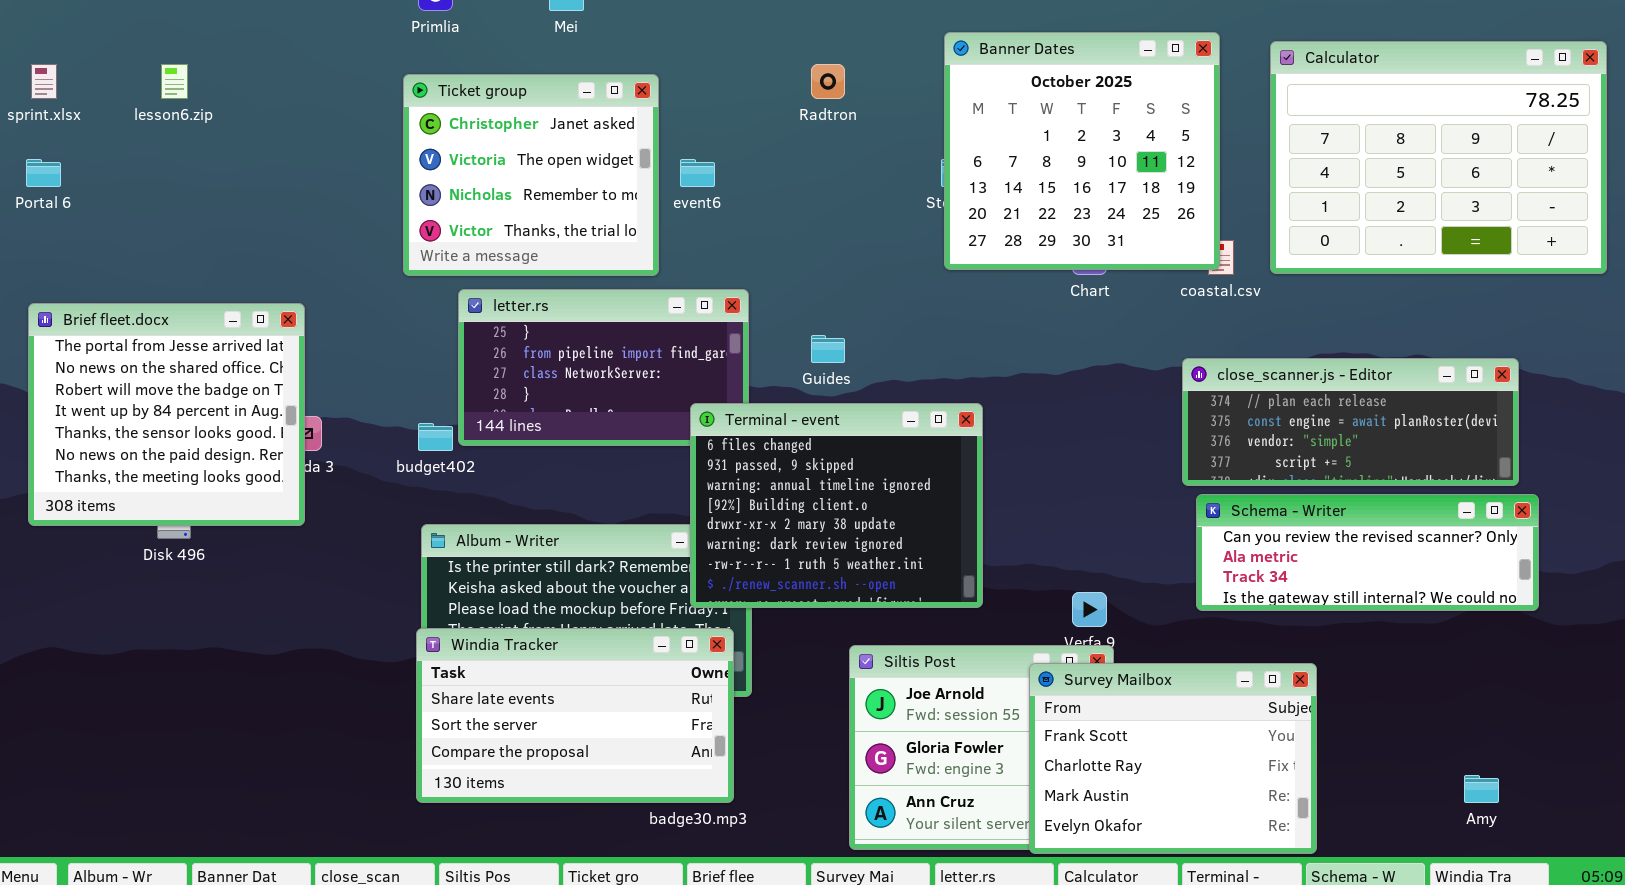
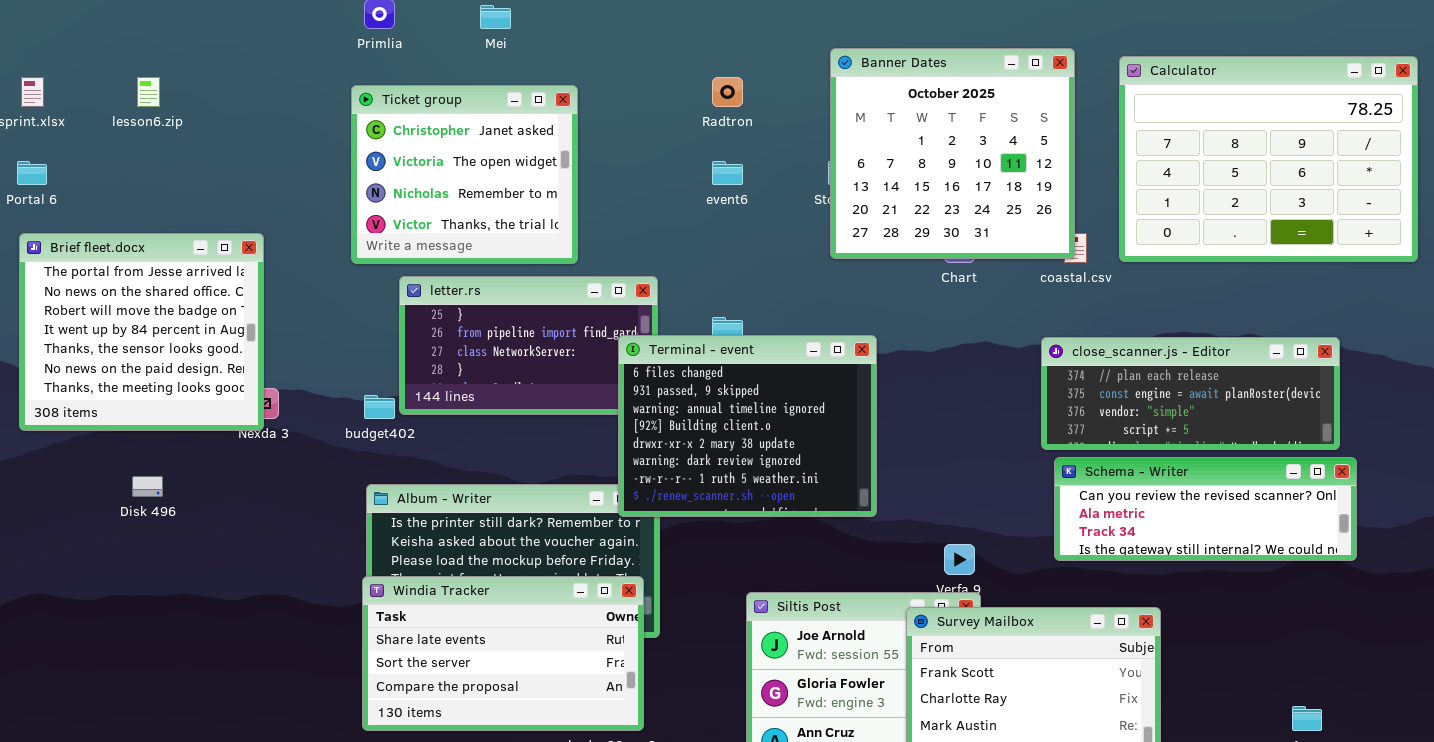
event6: [680,159,715,187] -> [712,161,743,185], moved
Brief fleet.docx: [28,303,305,526] -> [19,233,264,431], moved
Terminal - event: [690,403,983,608] -> [618,335,877,517], moved

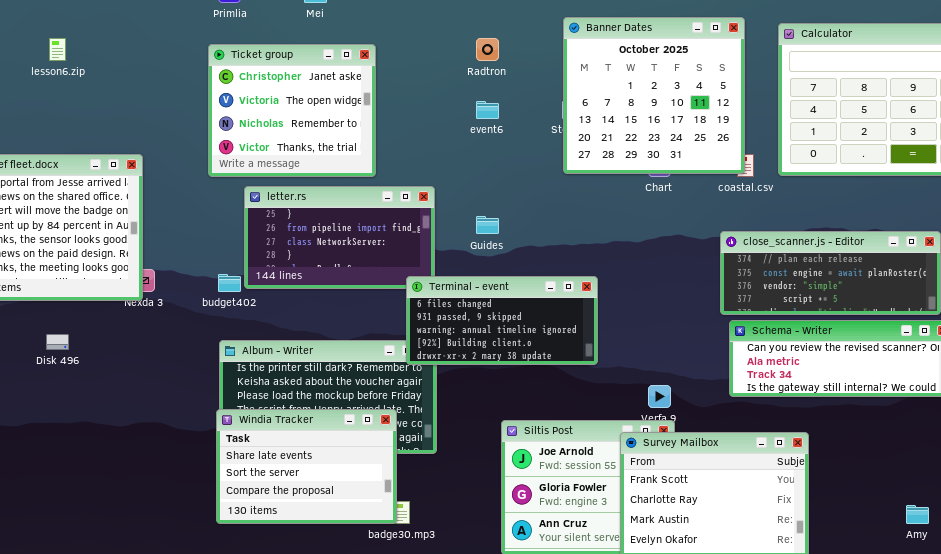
Terminal - event: [618,335,877,517] -> [406,276,598,365], resized
Windia Tracker: [362,576,644,731] -> [216,409,397,524], resized

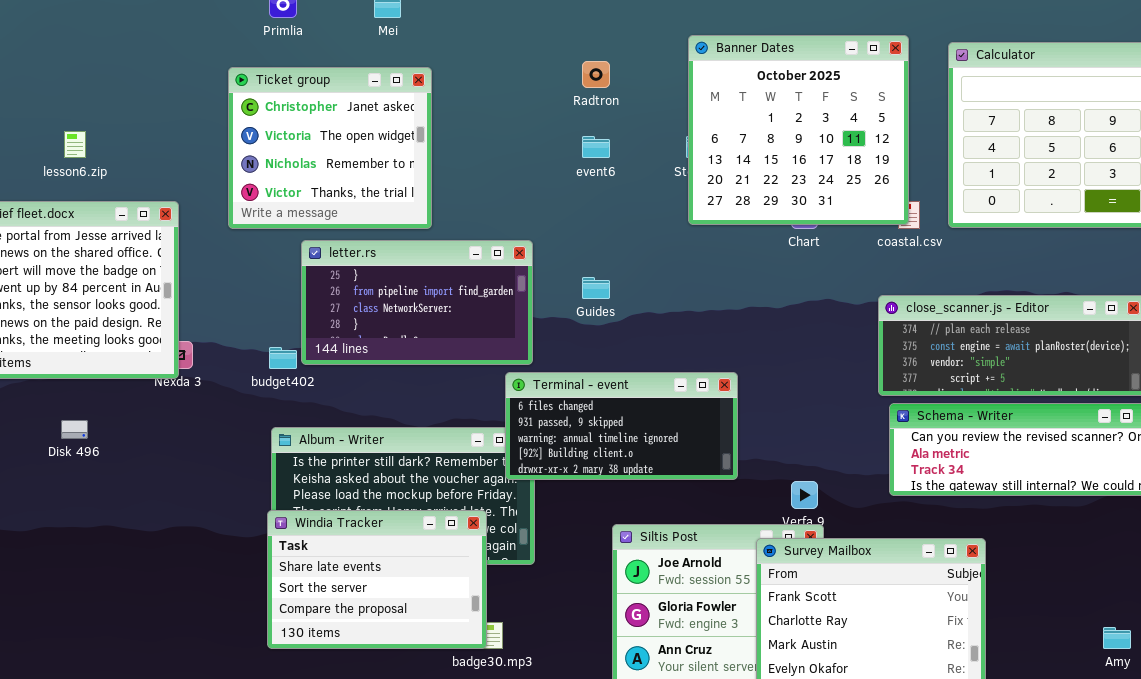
lesson6.zip: [49,38,66,61] -> [64,131,86,158], moved
Ticket group: [208,44,376,177] -> [228,67,432,229], moved
Terminal - event: [406,276,598,365] -> [505,372,738,480], moved

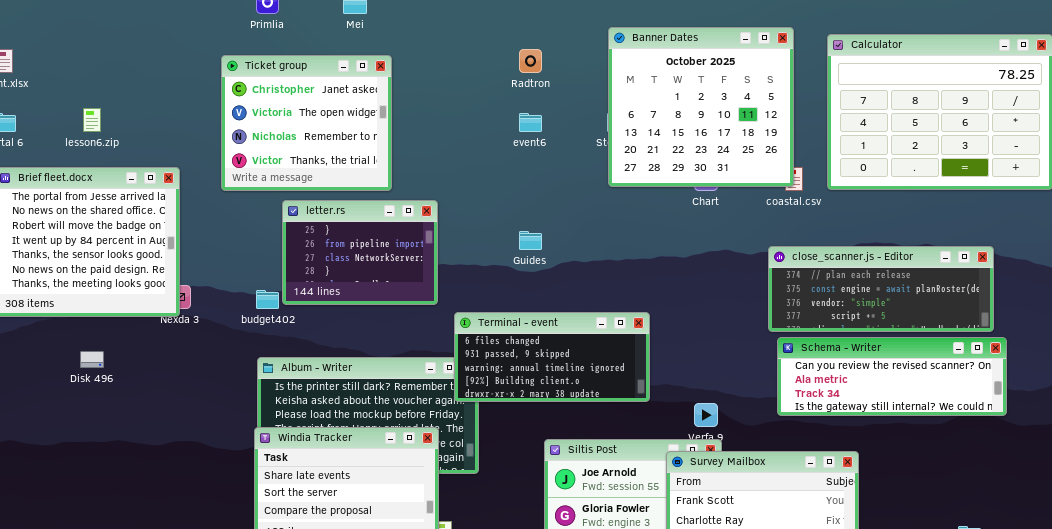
letter.rs: [301,240,533,365] -> [282,200,438,305], resized

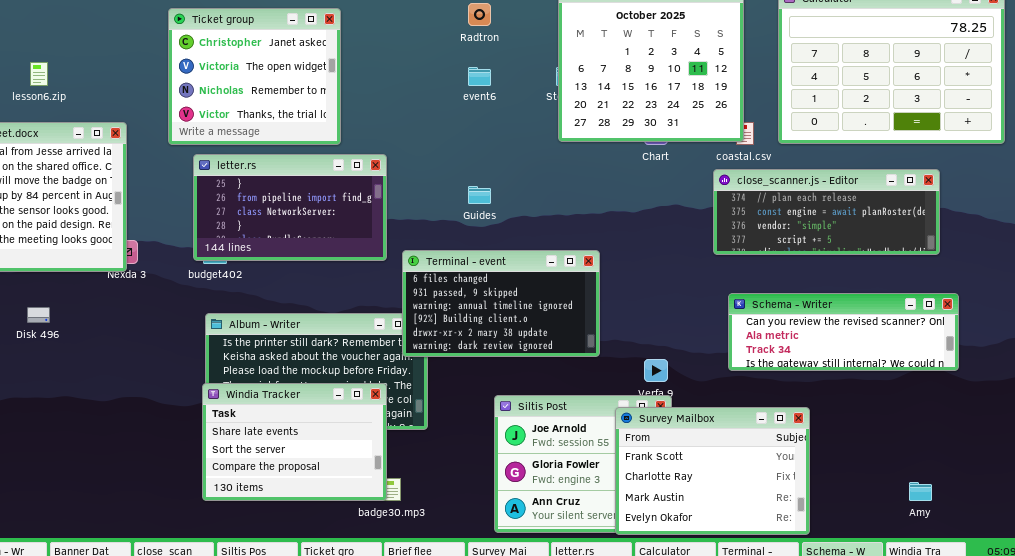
letter.rs: [282,200,438,305] -> [193,154,387,261], resized
close_scanner.js - Editor: [768,246,994,332] -> [713,169,940,255], moved
Terminal - event: [454,312,650,402] -> [402,250,600,357], resized

